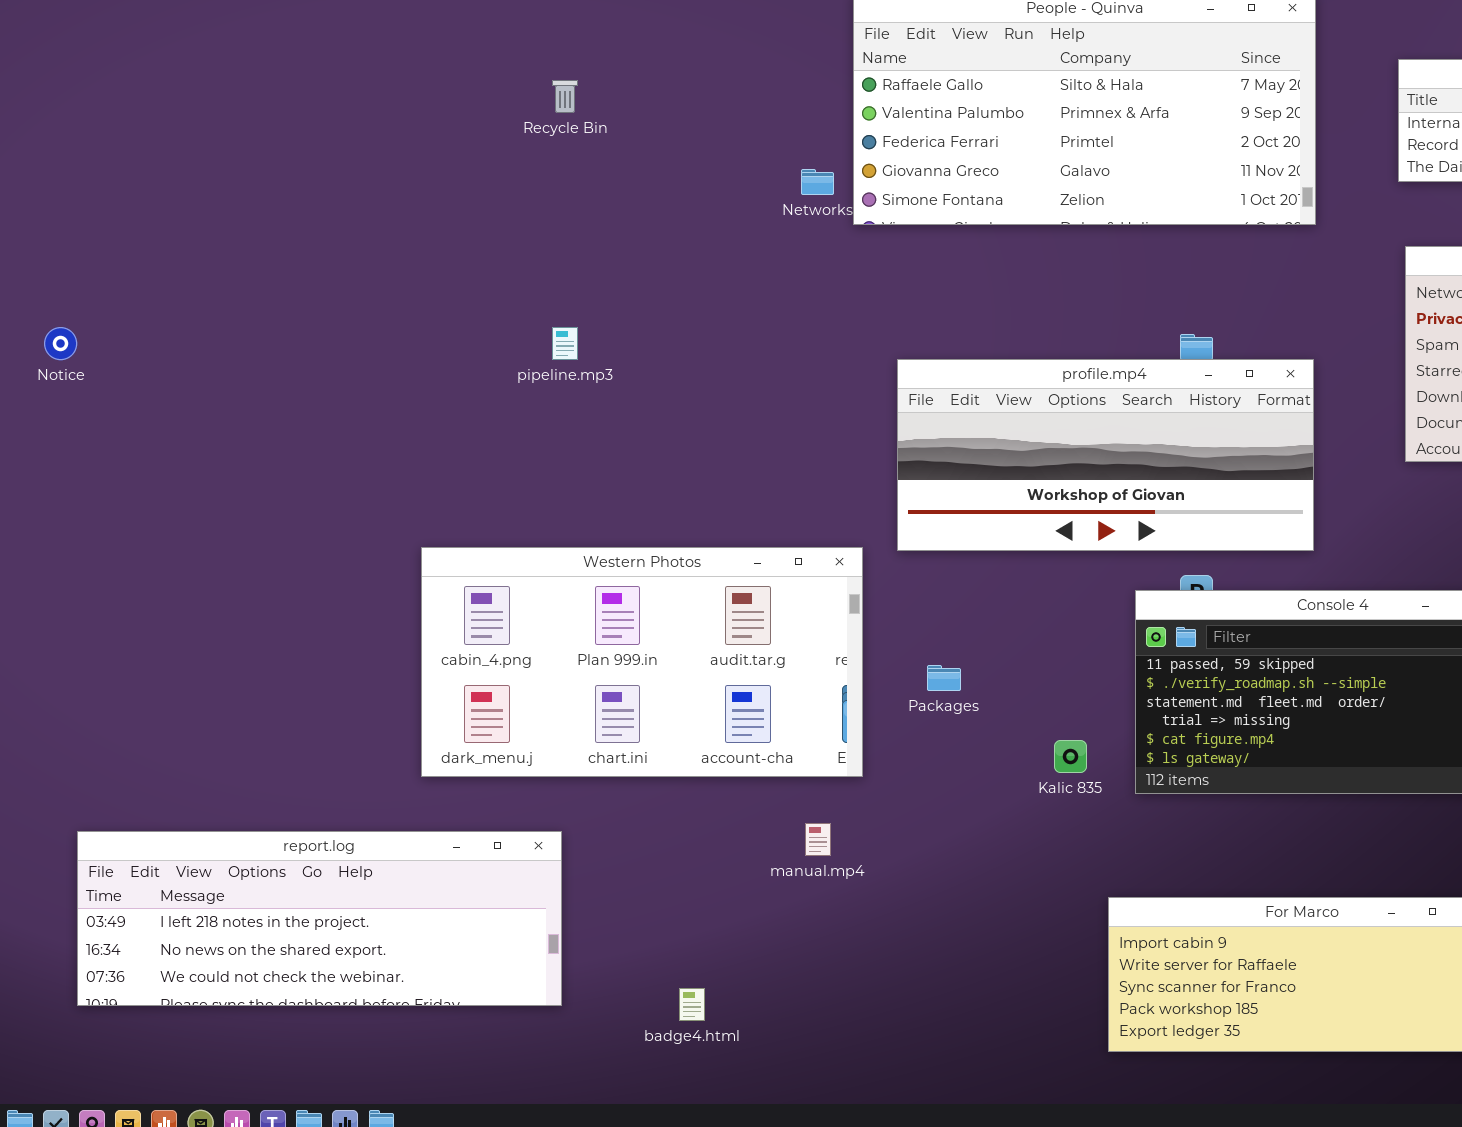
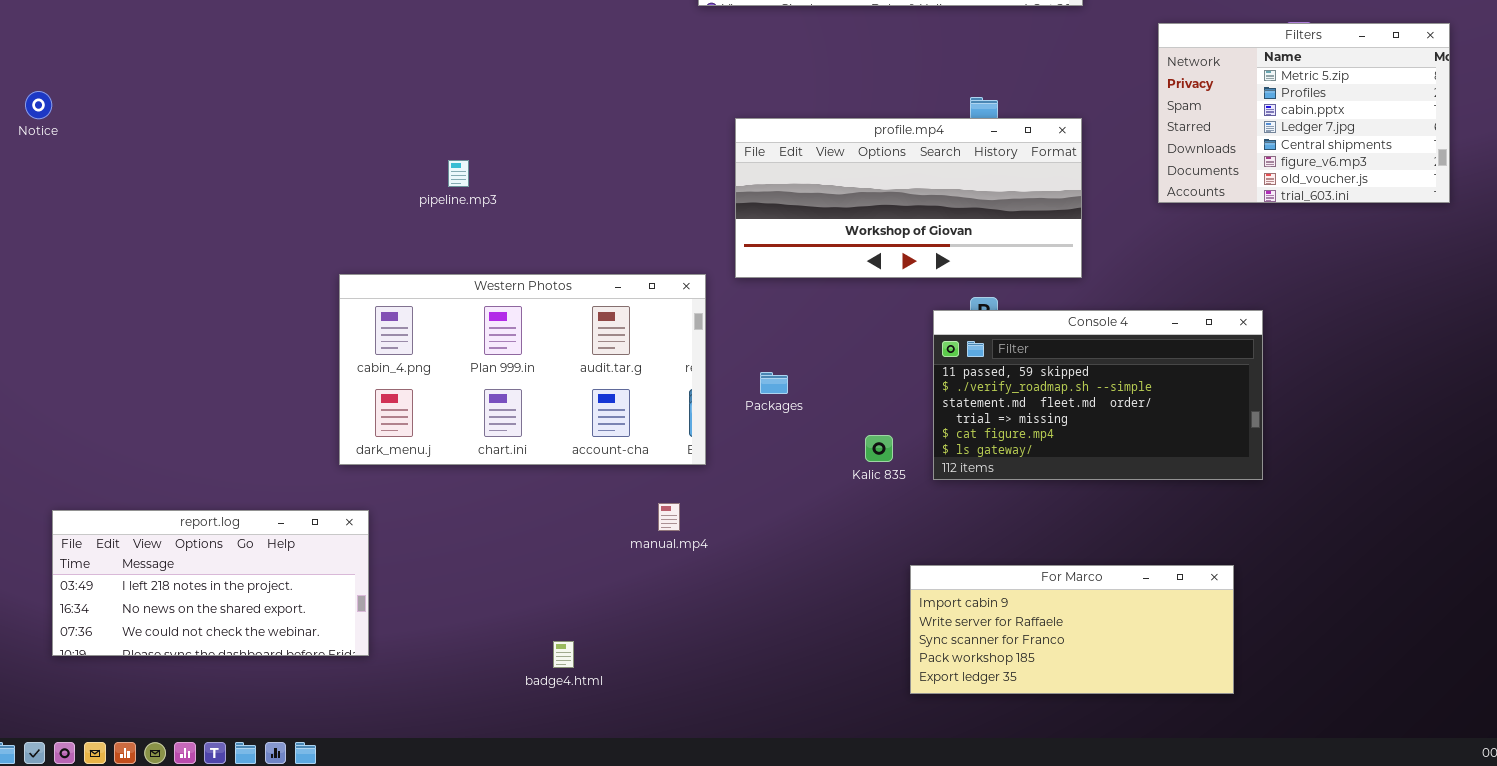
pipeline.mp3: [552,327,578,360] -> [448,160,469,187], moved
report.log: [77,831,562,1006] -> [52,510,369,656], resized

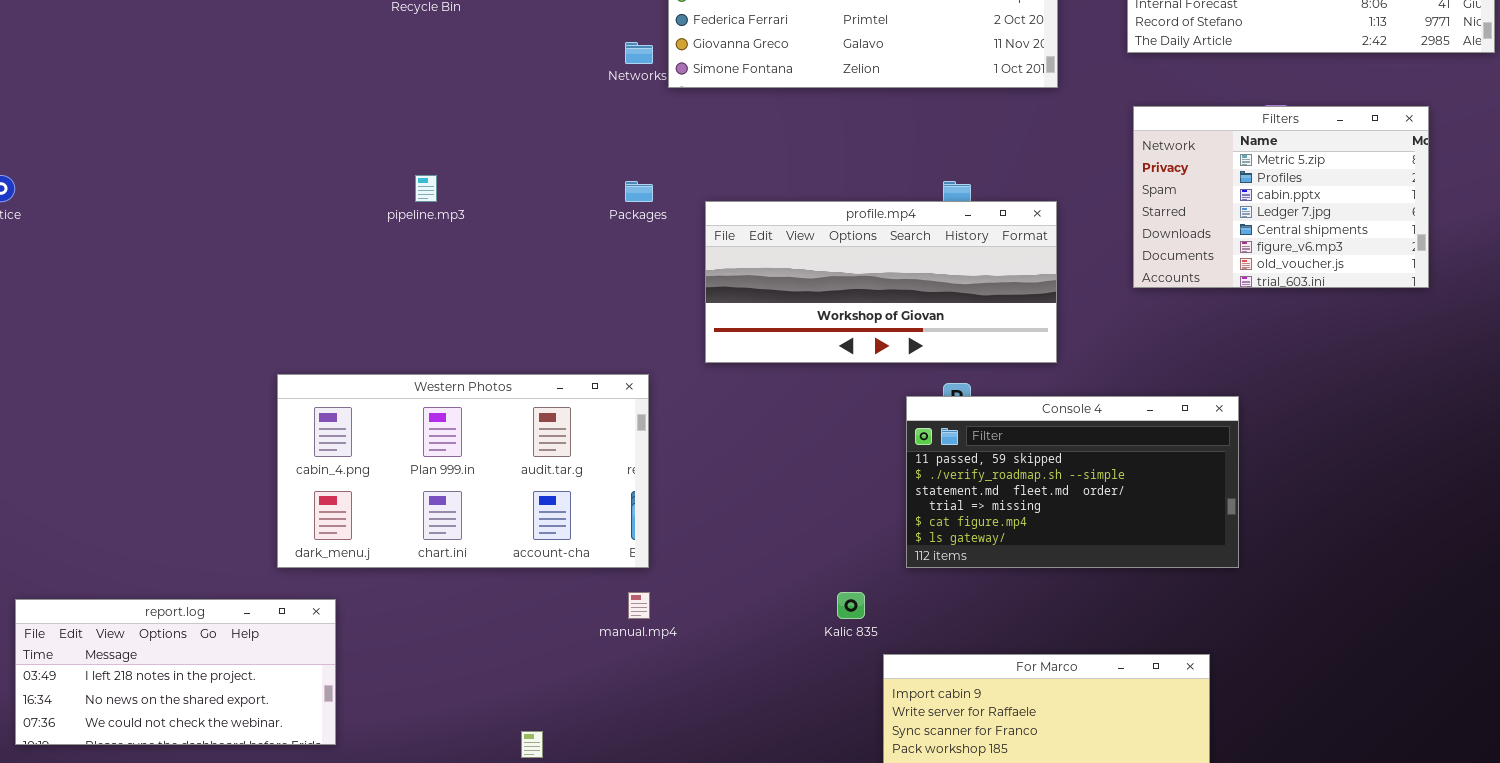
pipeline.mp3: [448,160,469,187] -> [415,175,437,202], moved
Western Photos: [339,274,706,465] -> [277,374,649,568], moved
Packages: [760,372,788,394] -> [625,181,653,202], moved
Kalic 835: [865,435,893,462] -> [837,592,865,619], moved

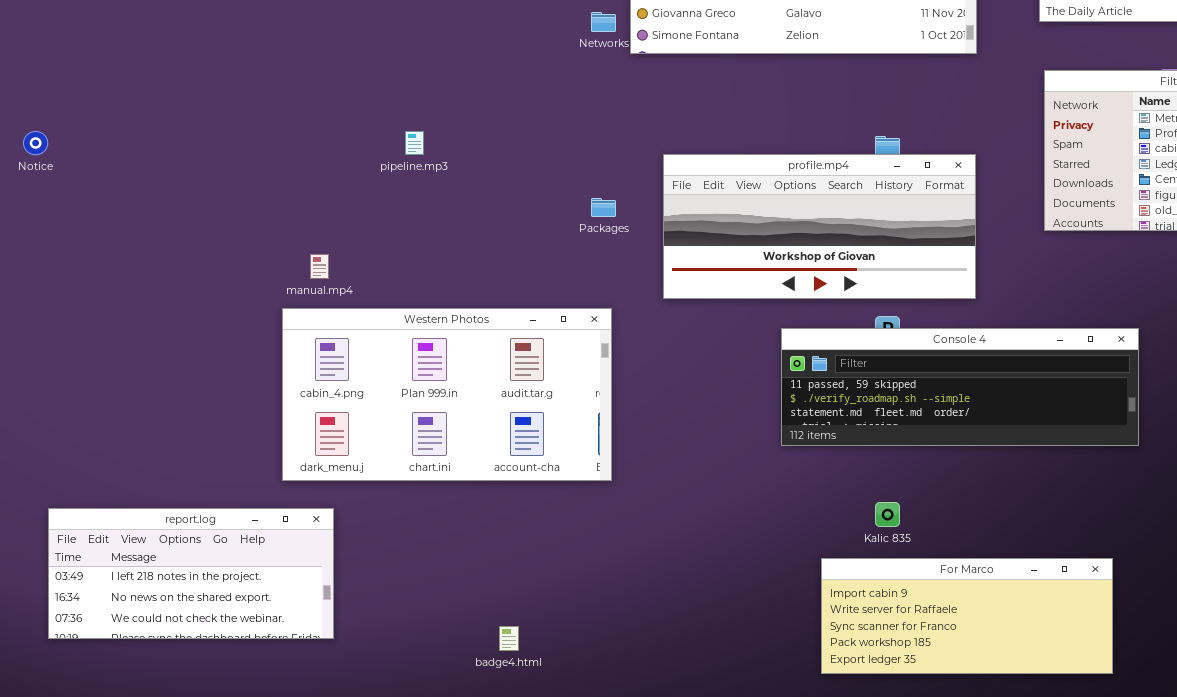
Packages: [625,181,653,202] -> [591,198,616,217], moved
Console 4: [906,396,1239,568] -> [781,328,1139,446], resized
manual.mp4: [628,592,650,619] -> [310,254,329,279], moved
Kalic 835: [837,592,865,619] -> [875,502,900,527], moved

